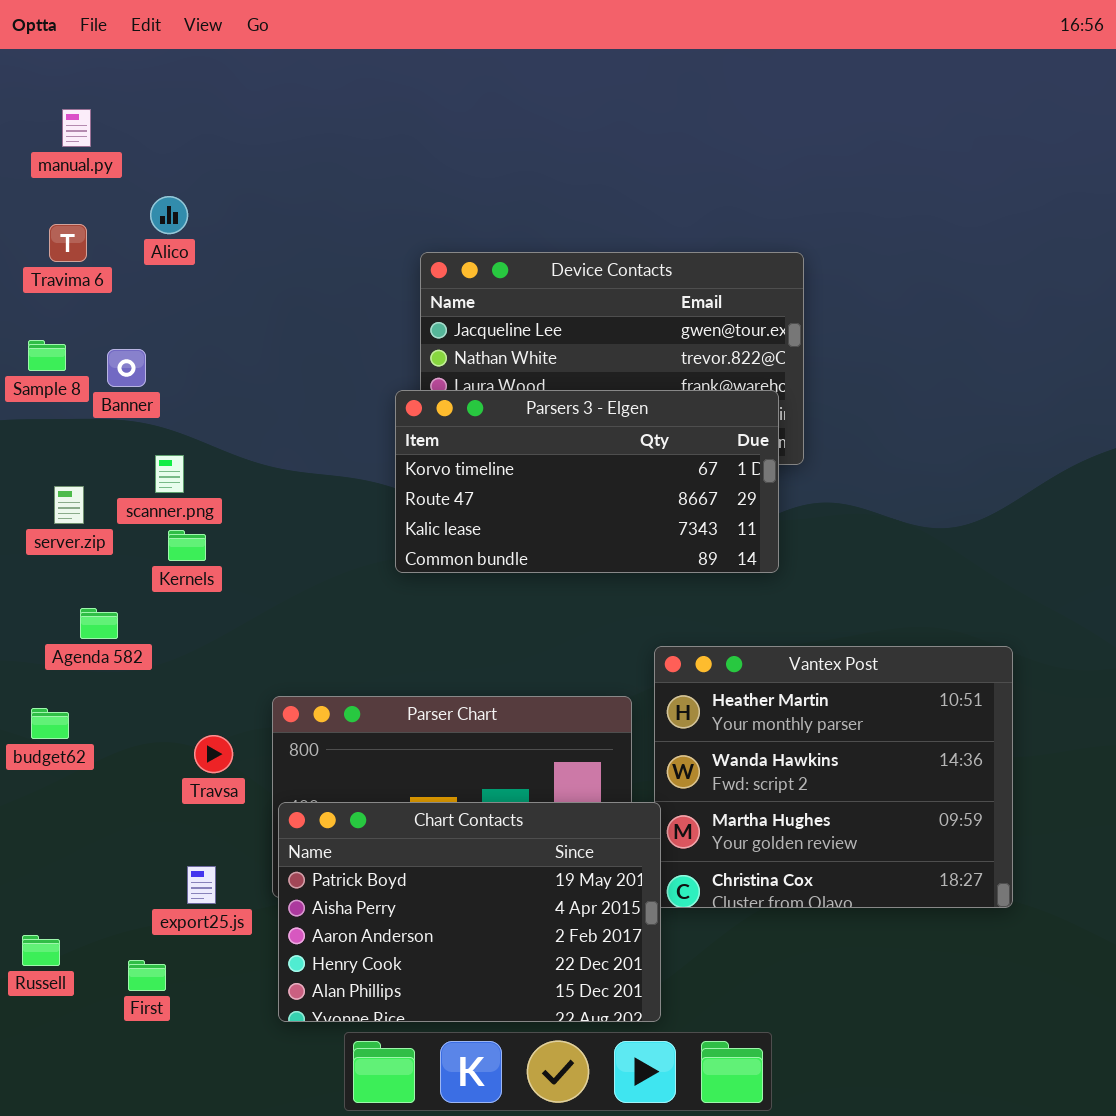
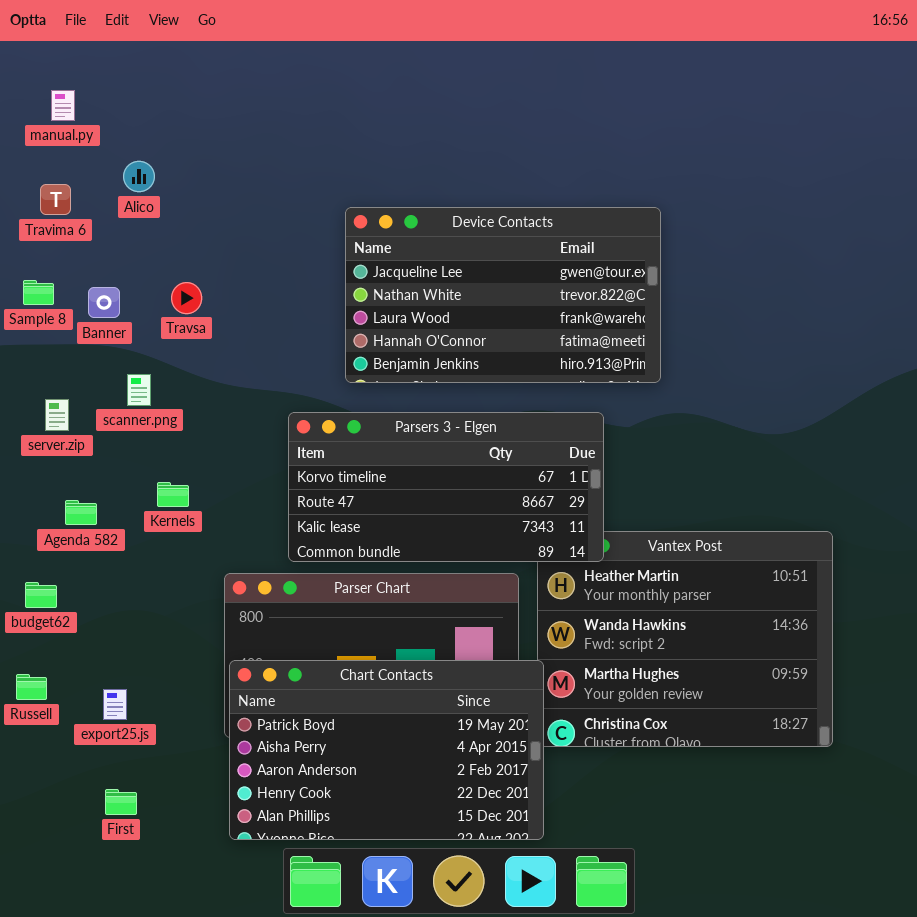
Parsers 3 - Elgen: [395,390,779,573] -> [288,412,604,562], moved
Kernels: [168,530,206,561] -> [157,482,189,507], moved
Travsa: [194,735,233,773] -> [171,282,202,314], moved
export25.js: [187,866,216,904] -> [103,689,127,720], moved
Russell: [22,935,60,966] -> [16,674,47,700], moved

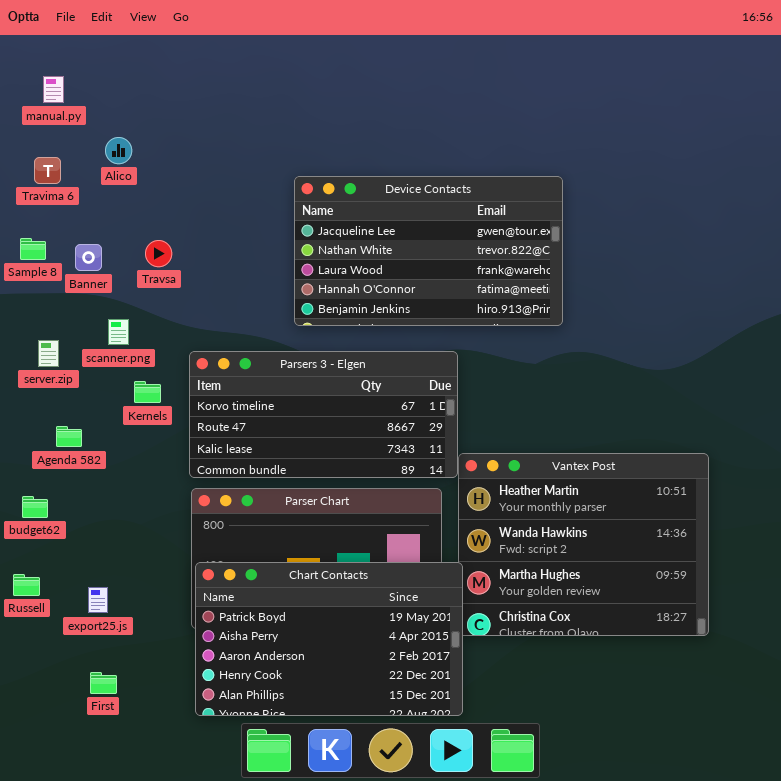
Parsers 3 - Elgen: [288,412,604,562] -> [189,351,458,478], moved
Kernels: [157,482,189,507] -> [134,381,161,403], moved

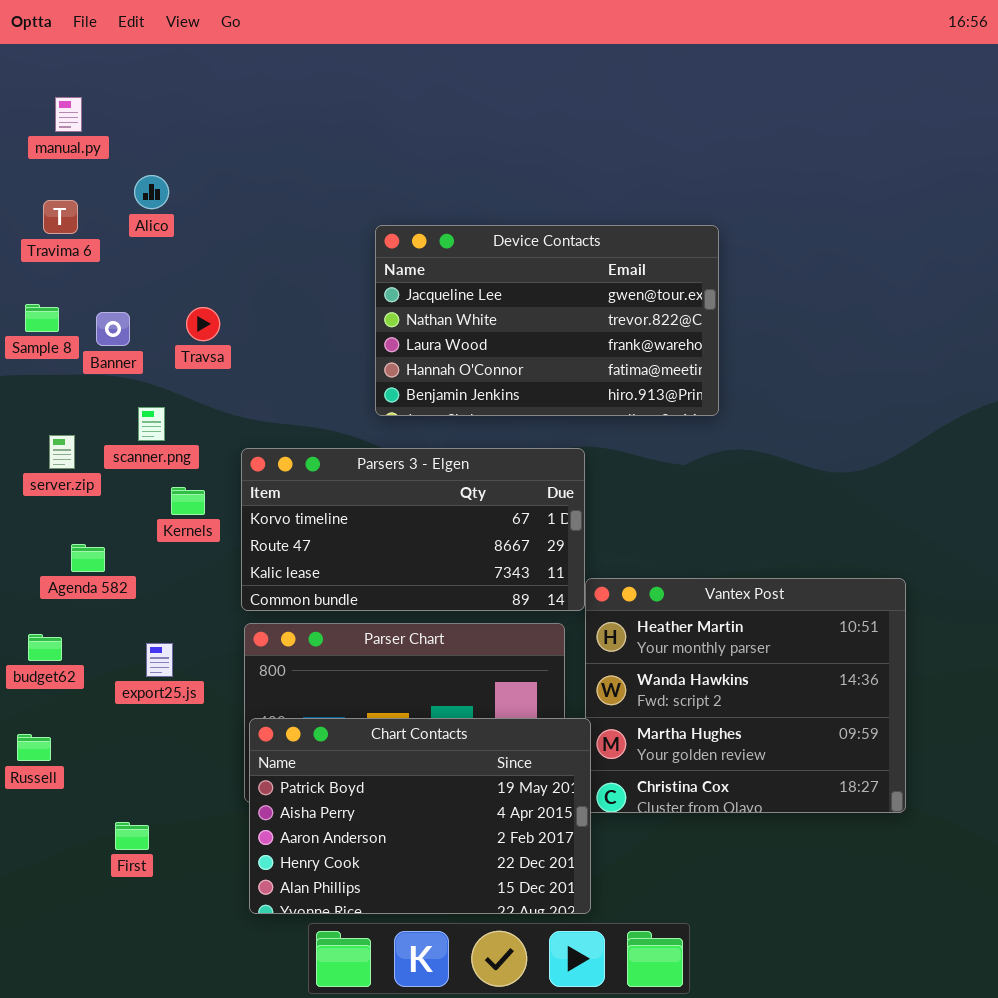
export25.js: [88,587,108,613] -> [146,643,173,677], moved
First: [90,672,117,694] -> [115,822,149,850], moved

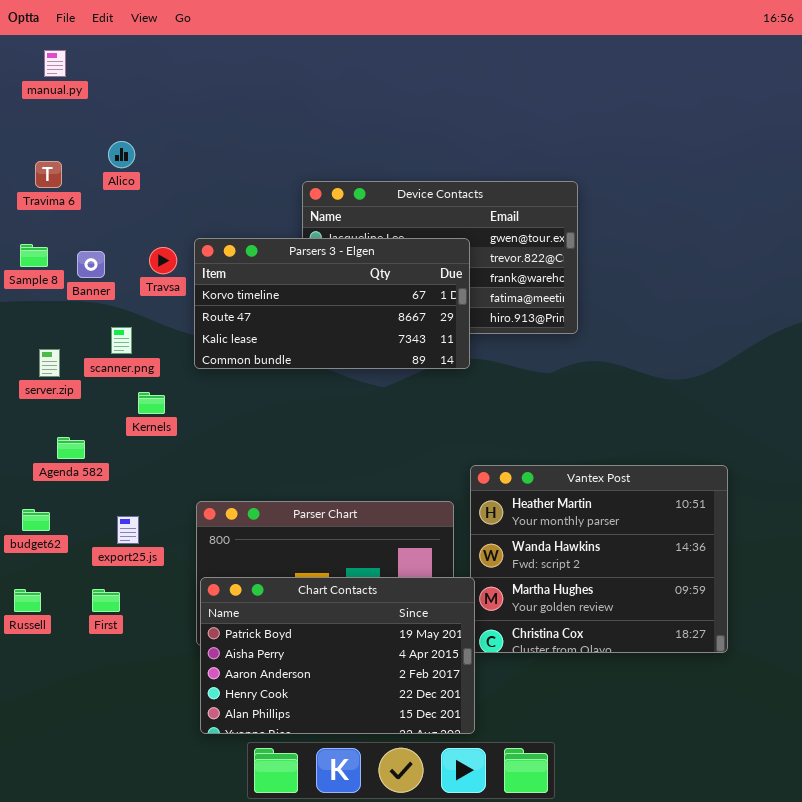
manual.py: [55,97,82,132] -> [44,50,66,77], moved
Parsers 3 - Elgen: [241,448,585,611] -> [194,238,470,369], moved
First: [115,822,149,850] -> [92,589,120,612], moved

